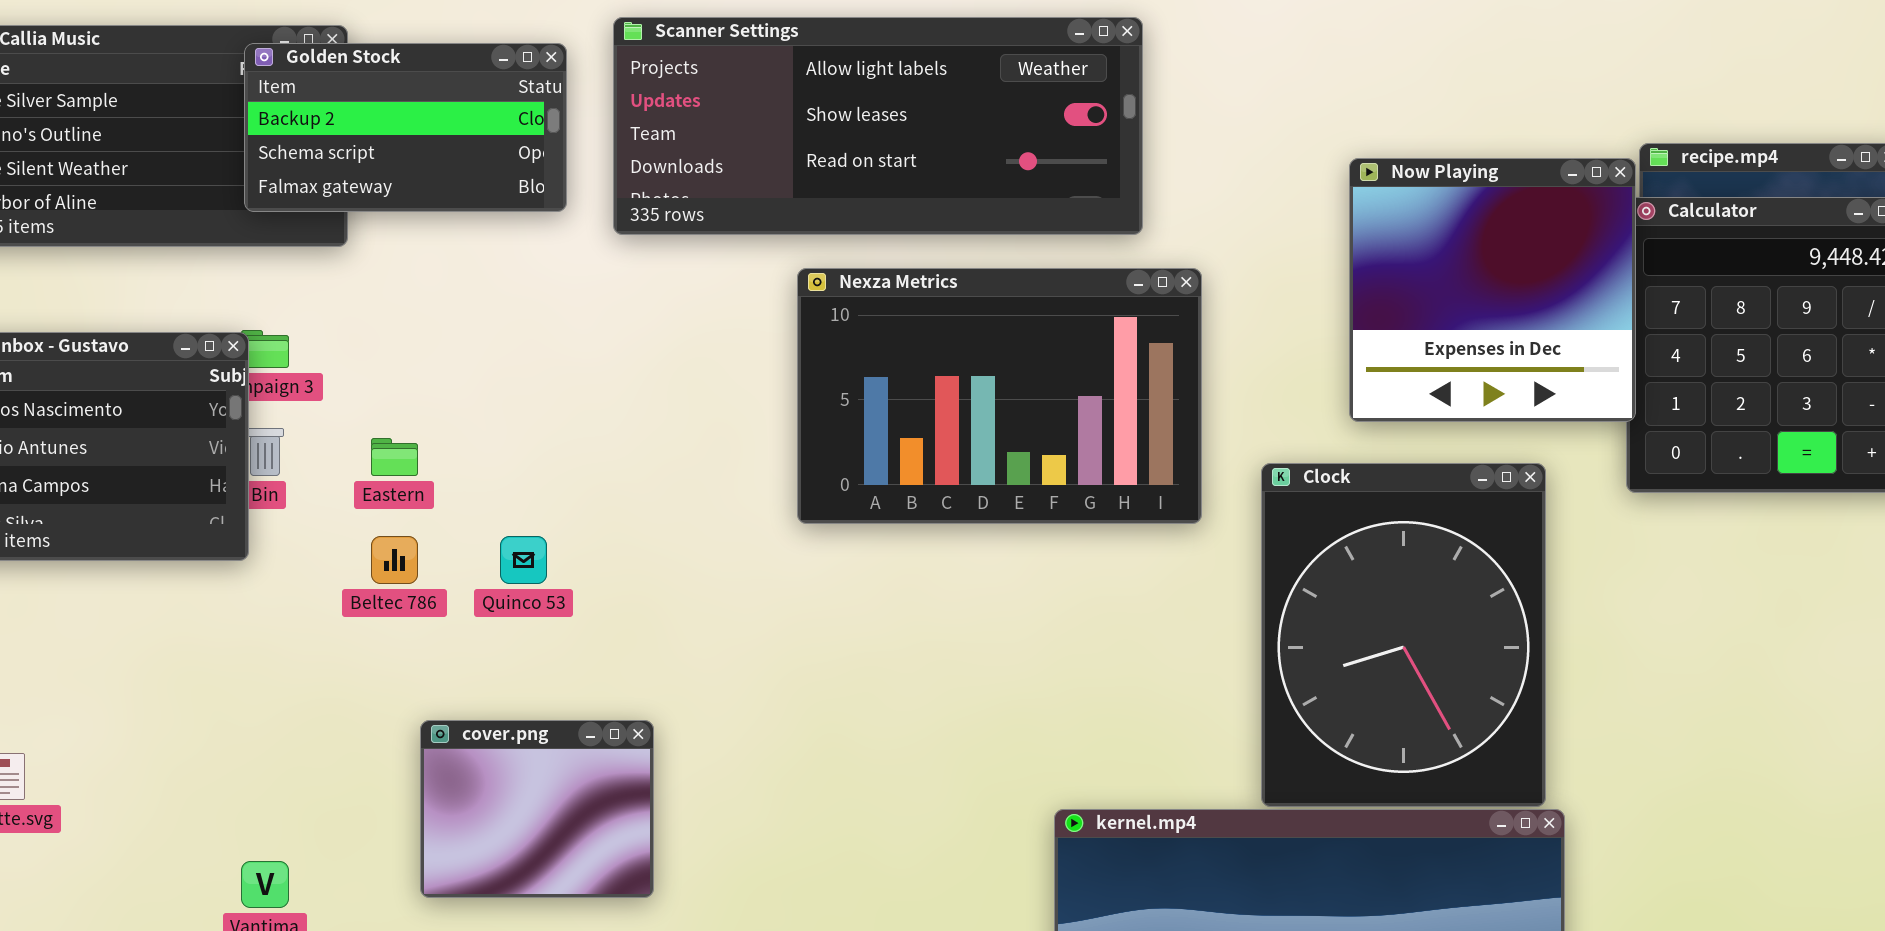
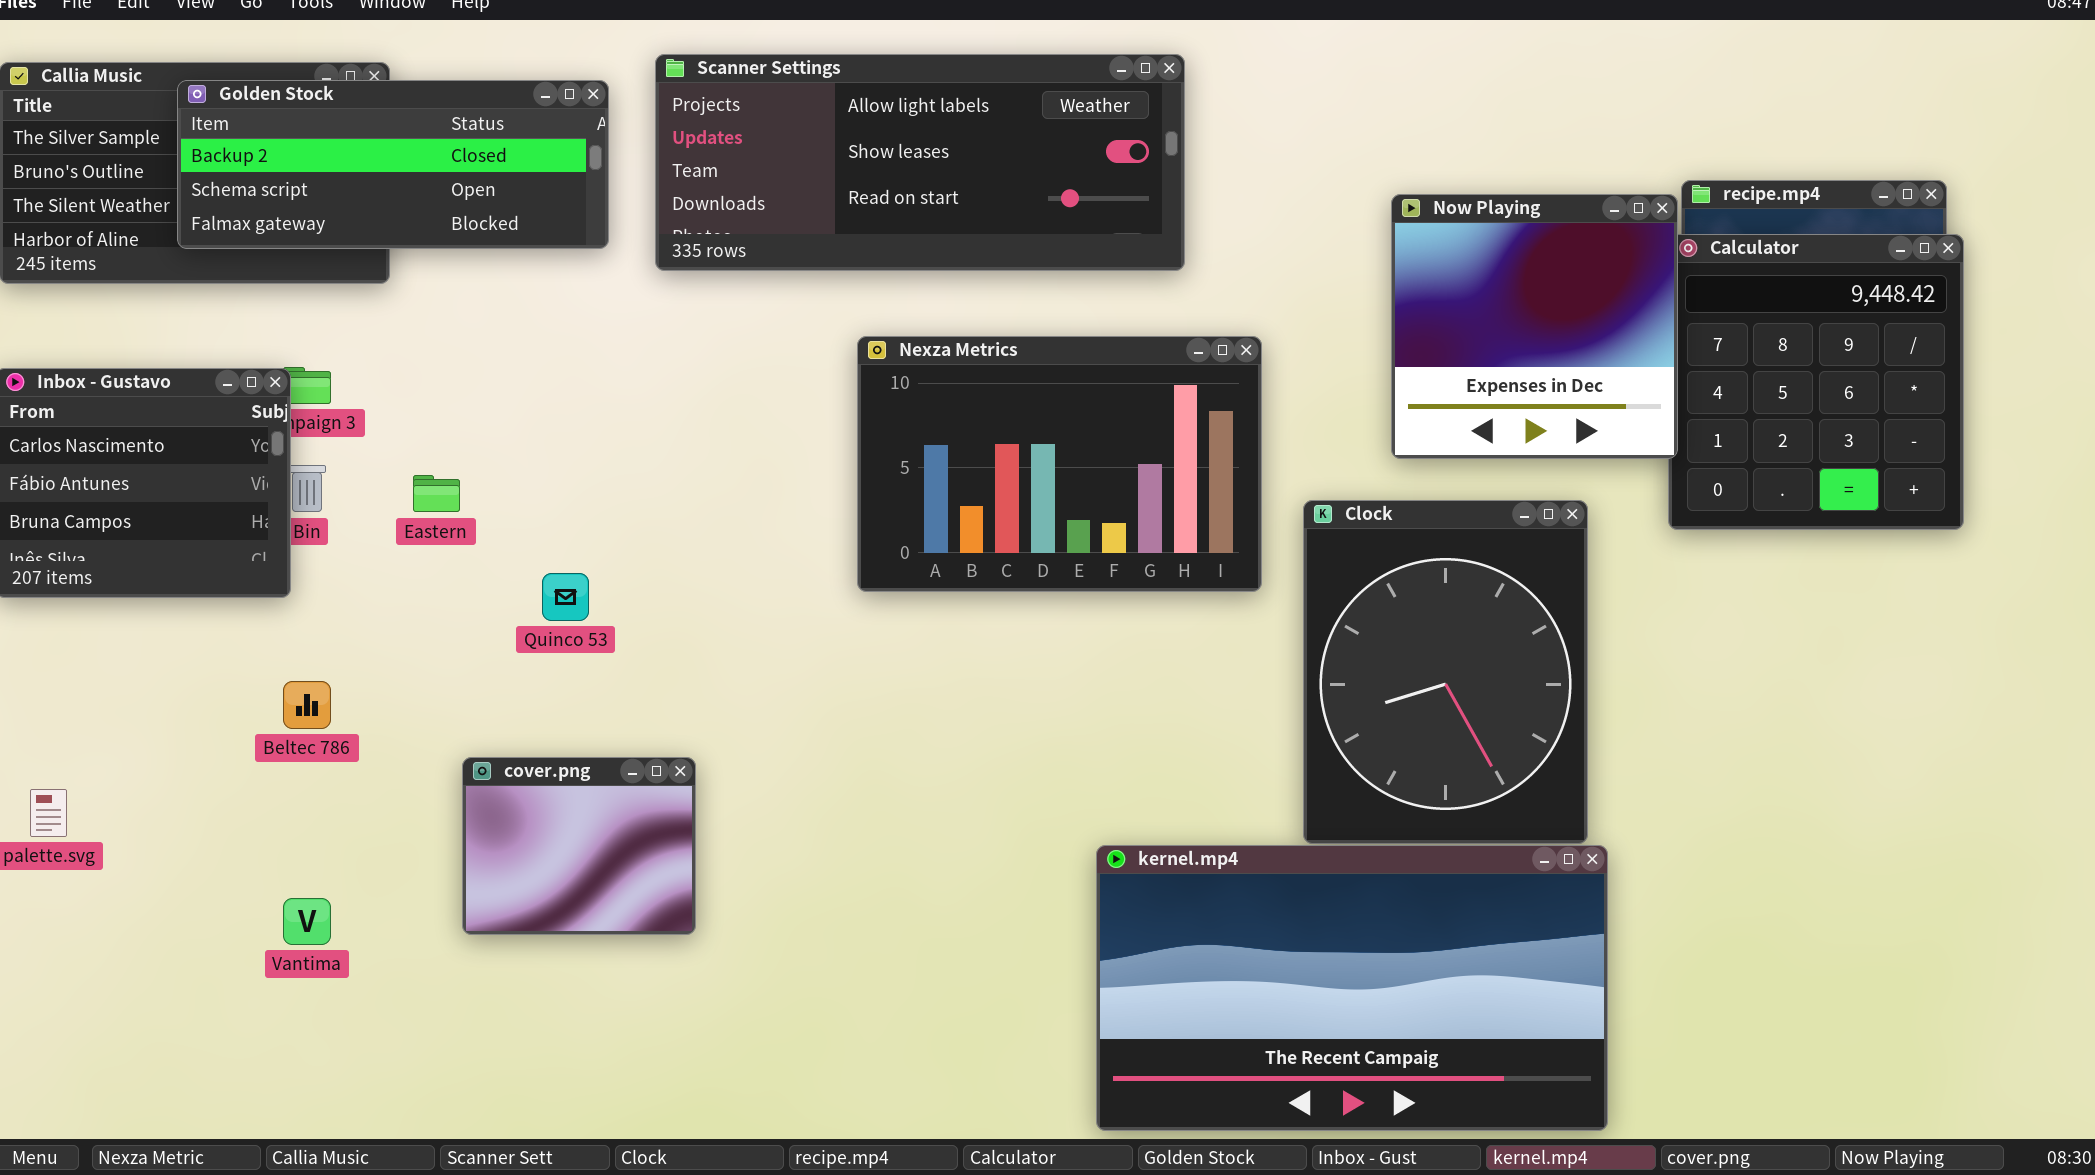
Golden Stock: [244,43,567,212] -> [177,80,609,249], resized
Nexza Metrics: [797,268,1202,524] -> [857,336,1262,592], moved
Beltec 786: [371,536,418,584] -> [283,681,331,729], moved

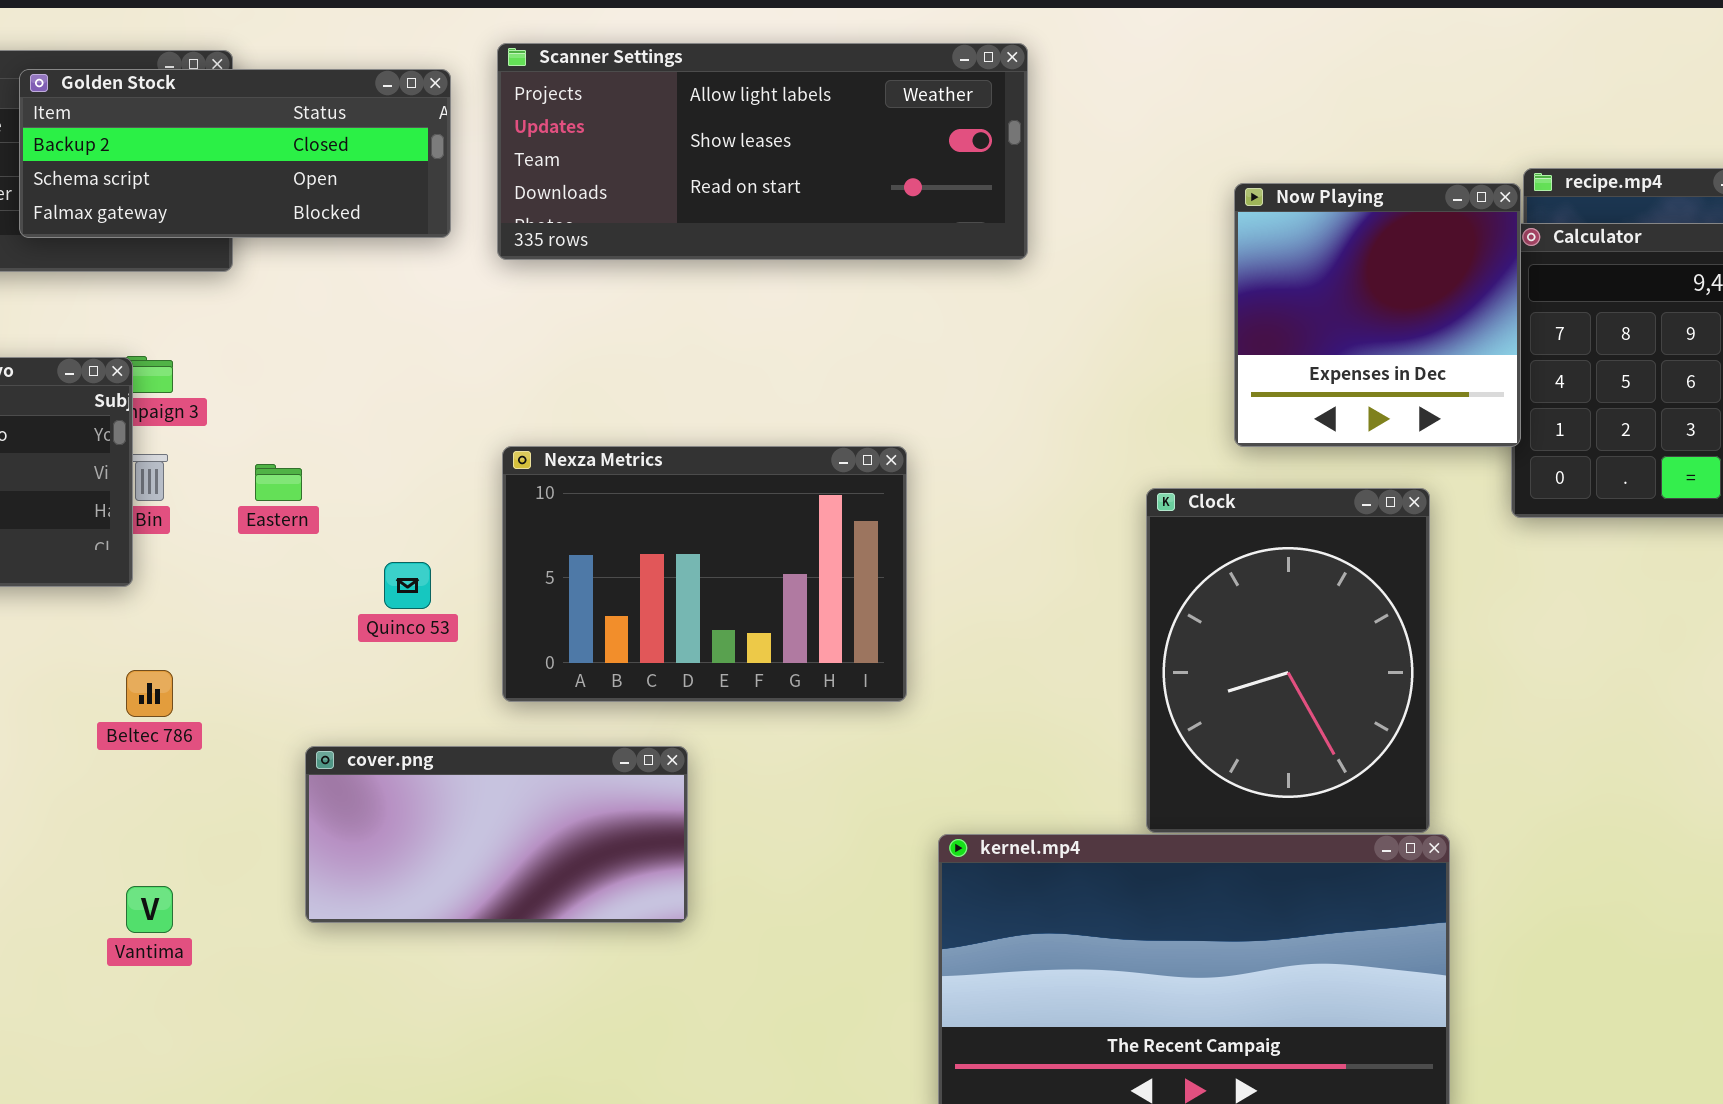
Nexza Metrics: [857,336,1262,592] -> [502,446,907,702], moved
cover.png: [462,757,696,935] -> [305,746,688,923], resized

